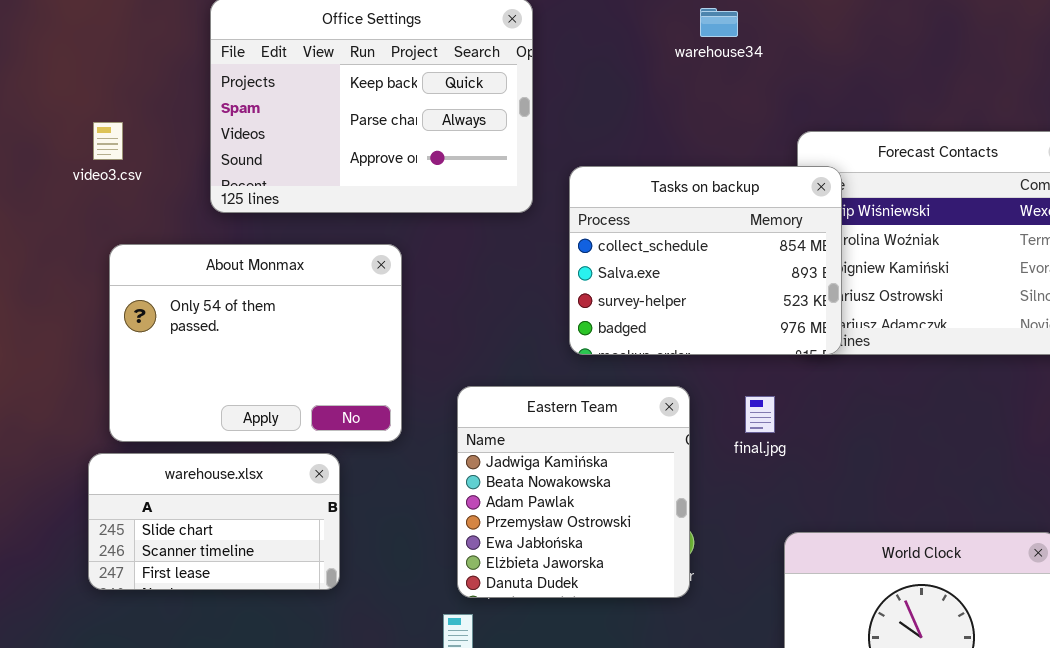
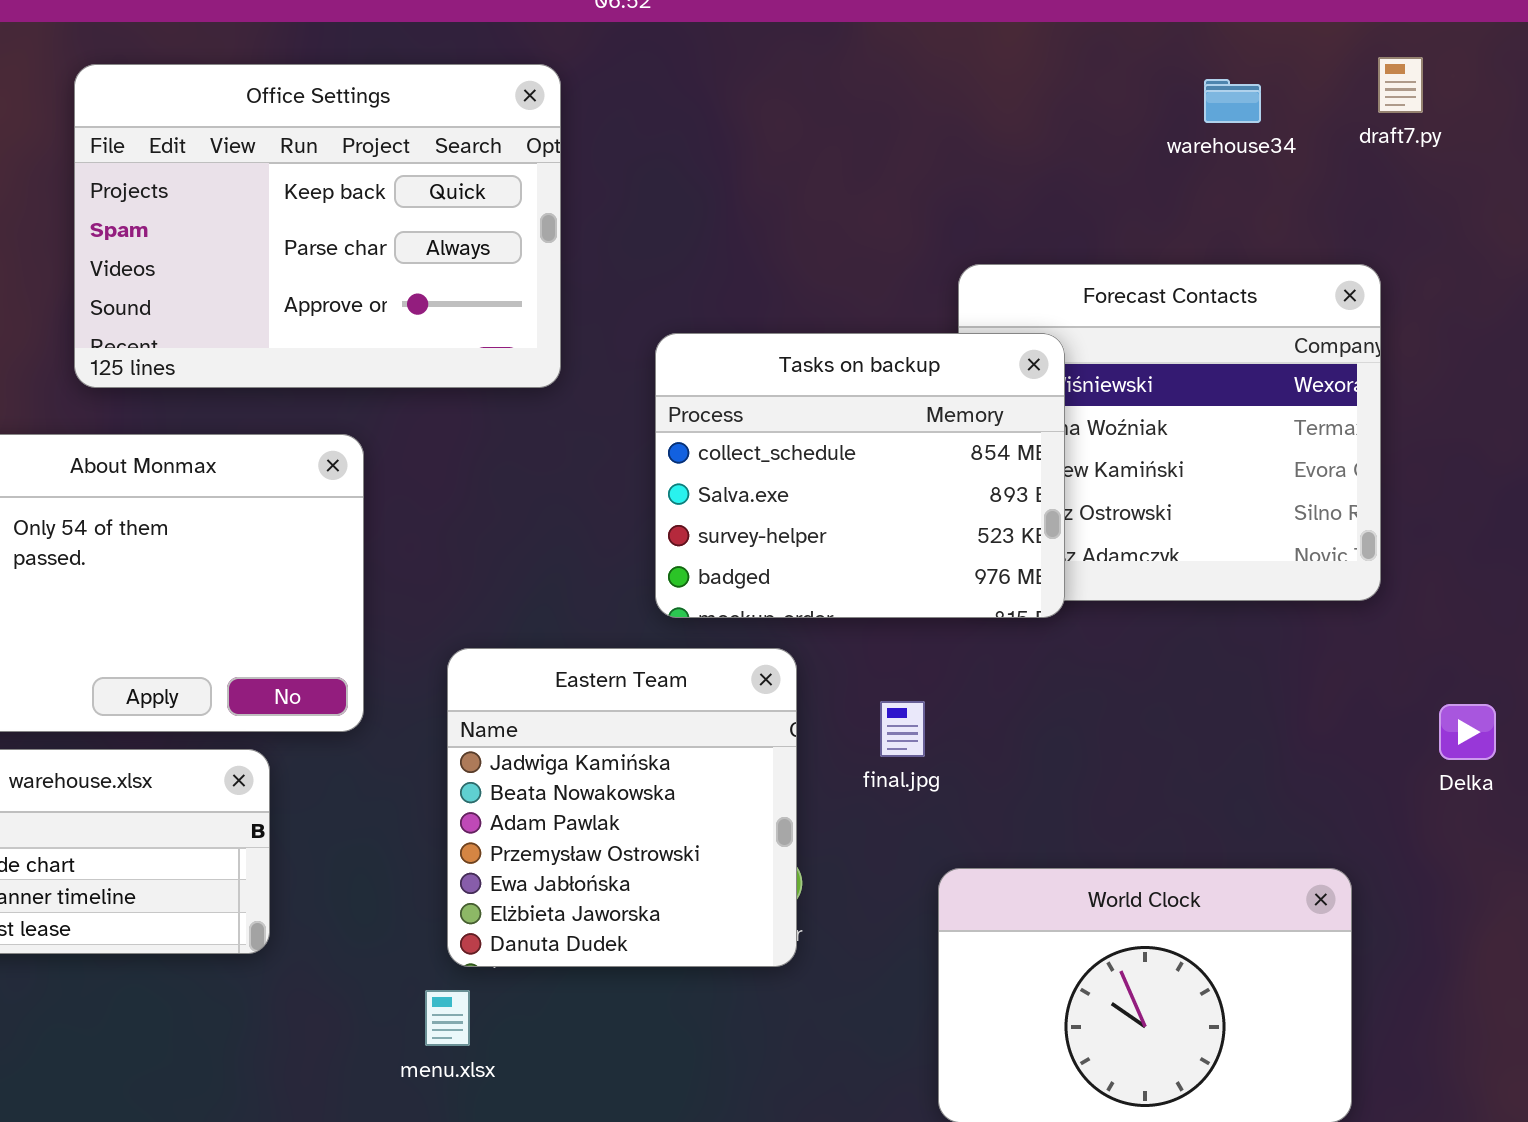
warehouse34: [700,8,738,37] -> [1204,79,1261,123], moved
Tasks on backup: [569,166,842,355] -> [655,333,1065,618], moved
final.jpg: [745,396,775,433] -> [880,701,925,757], moved

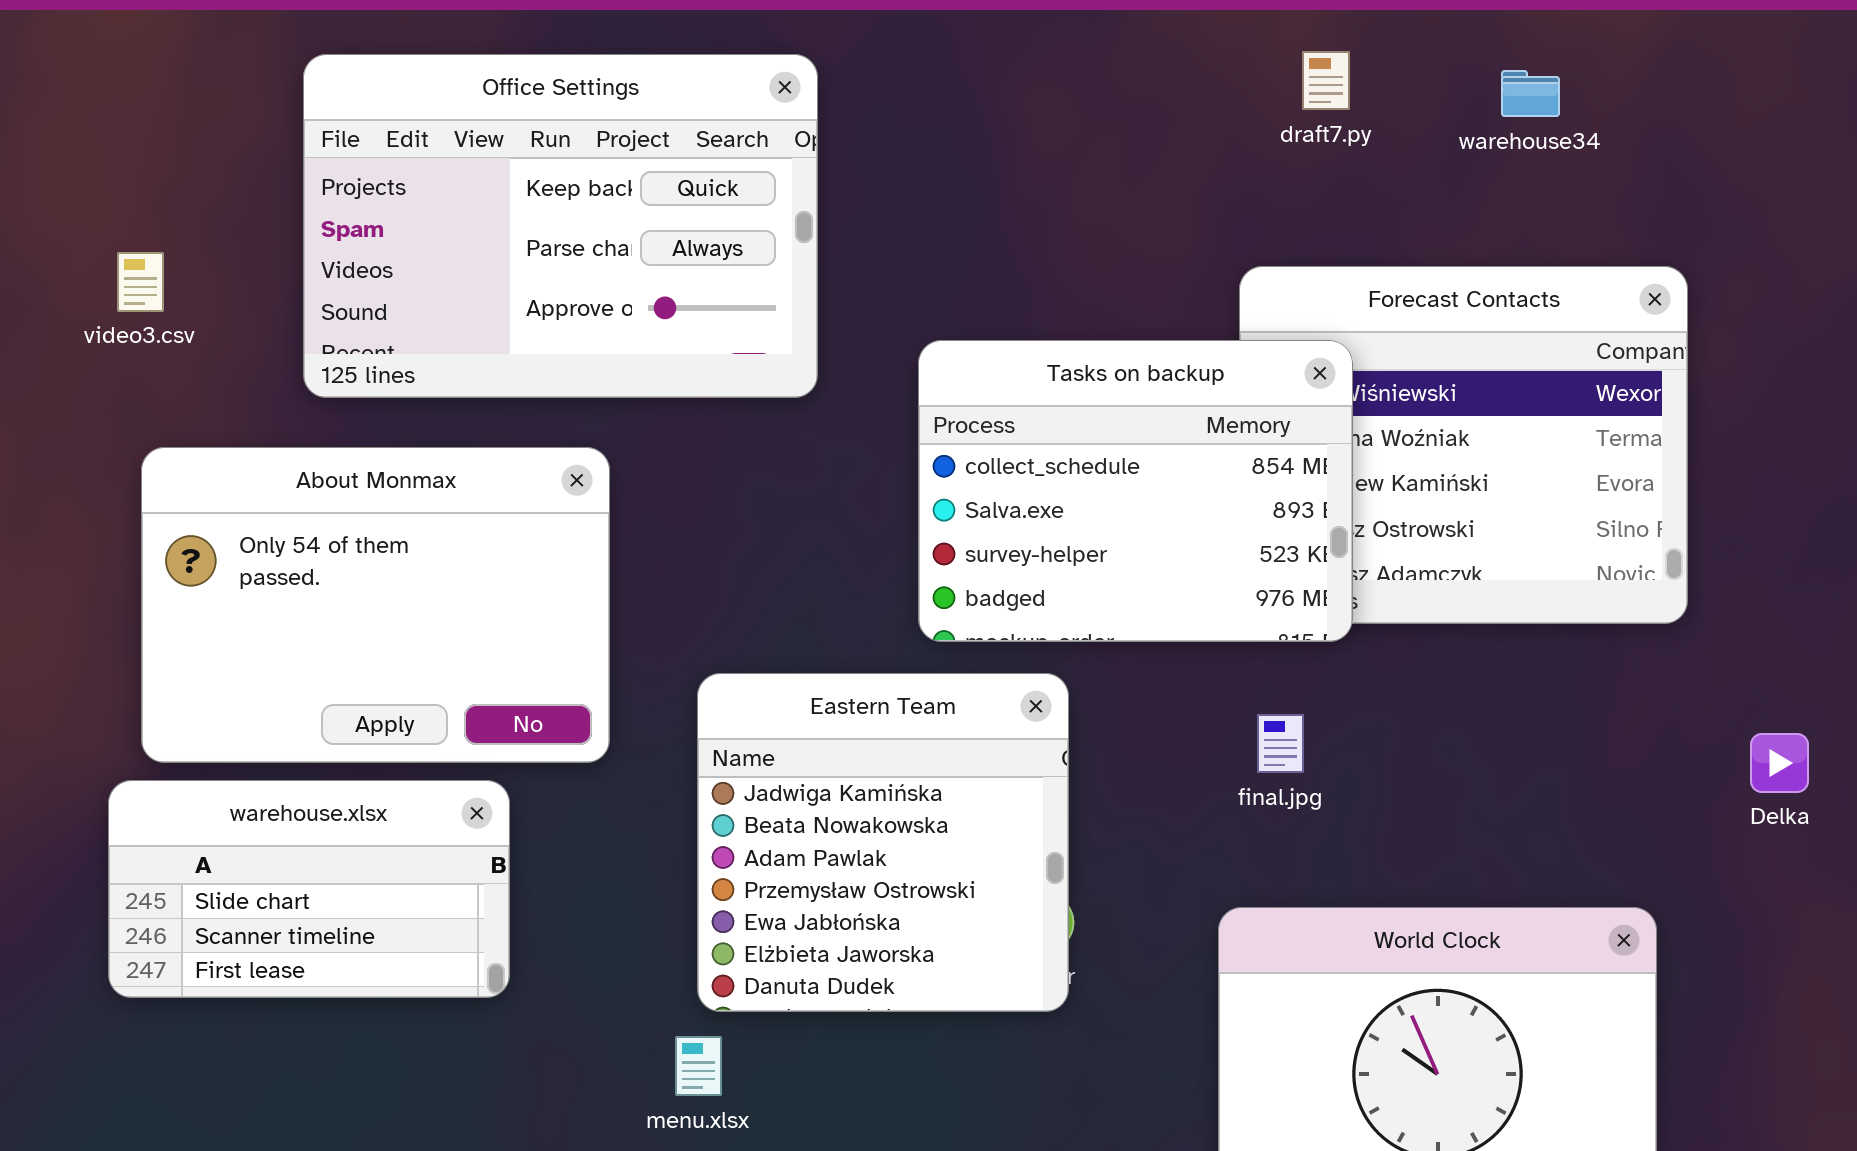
draft7.py: [1378,57,1423,113] -> [1302,51,1350,110], moved
final.jpg: [880,701,925,757] -> [1257,714,1304,773], moved

